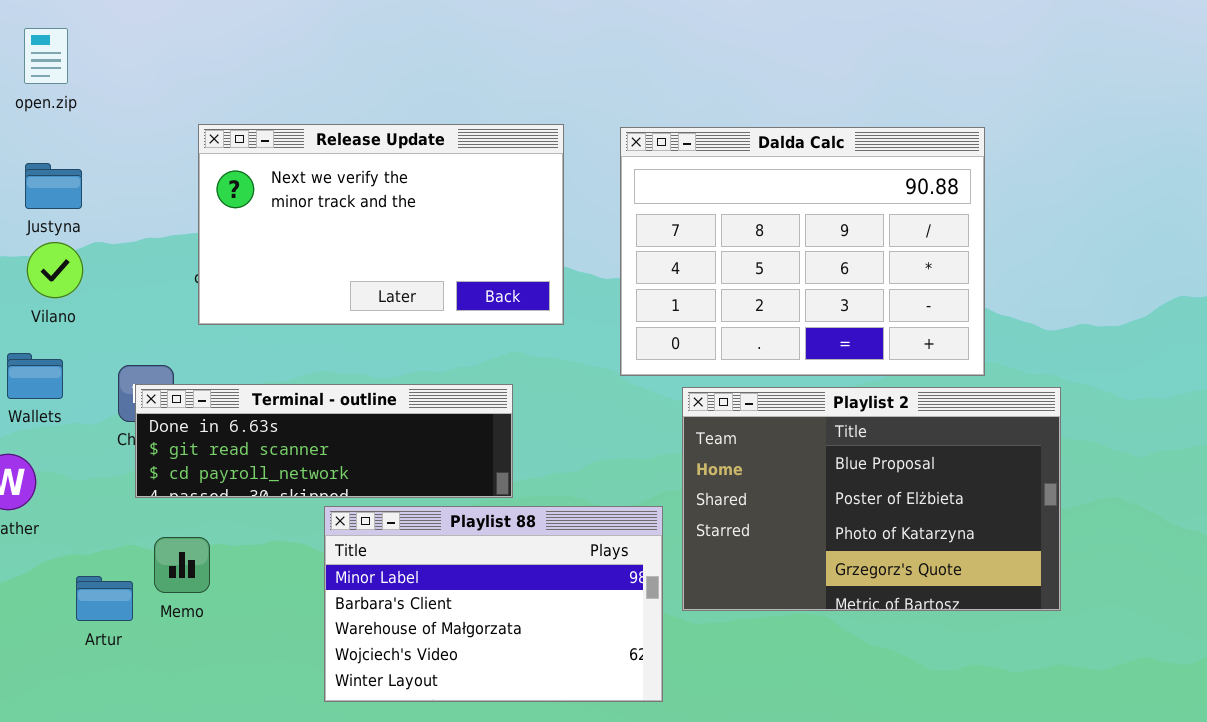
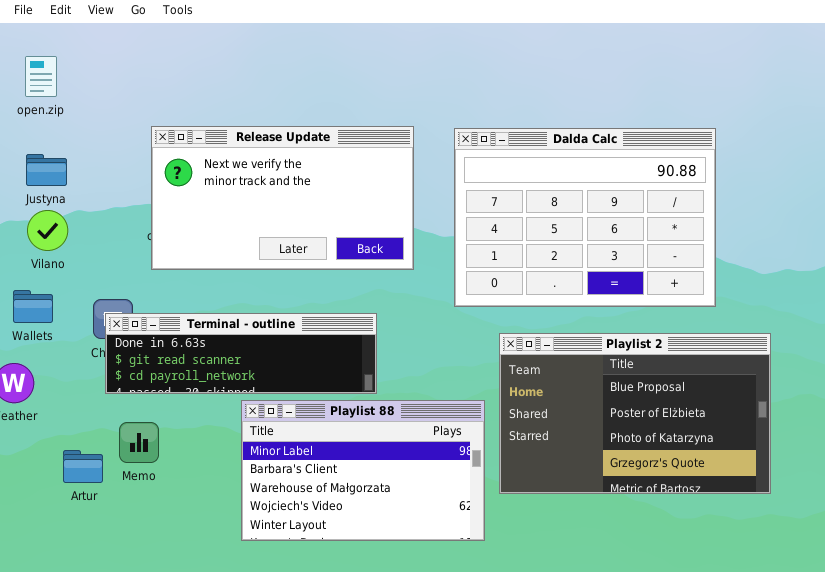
Playlist 2: [682,387,1061,611] -> [499,333,771,494], moved

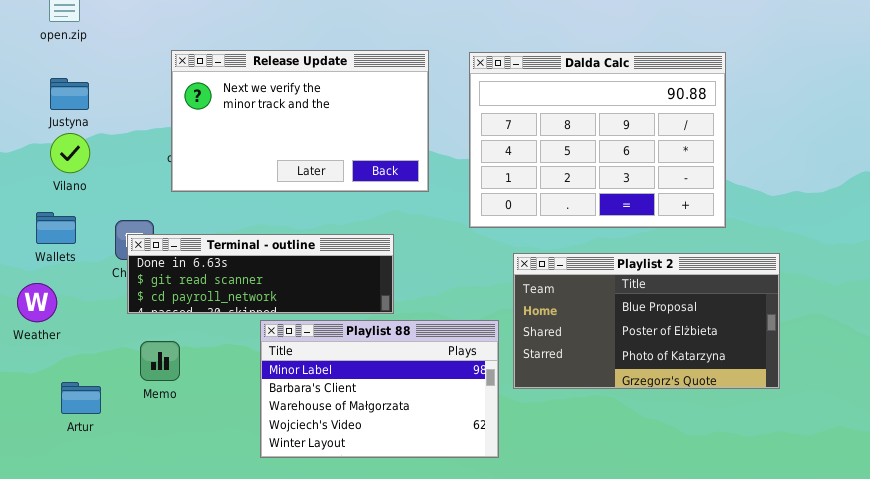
Playlist 2: [499,333,771,494] -> [513,253,780,389], resized
Artur: [63,450,103,483] -> [61,382,101,414], moved

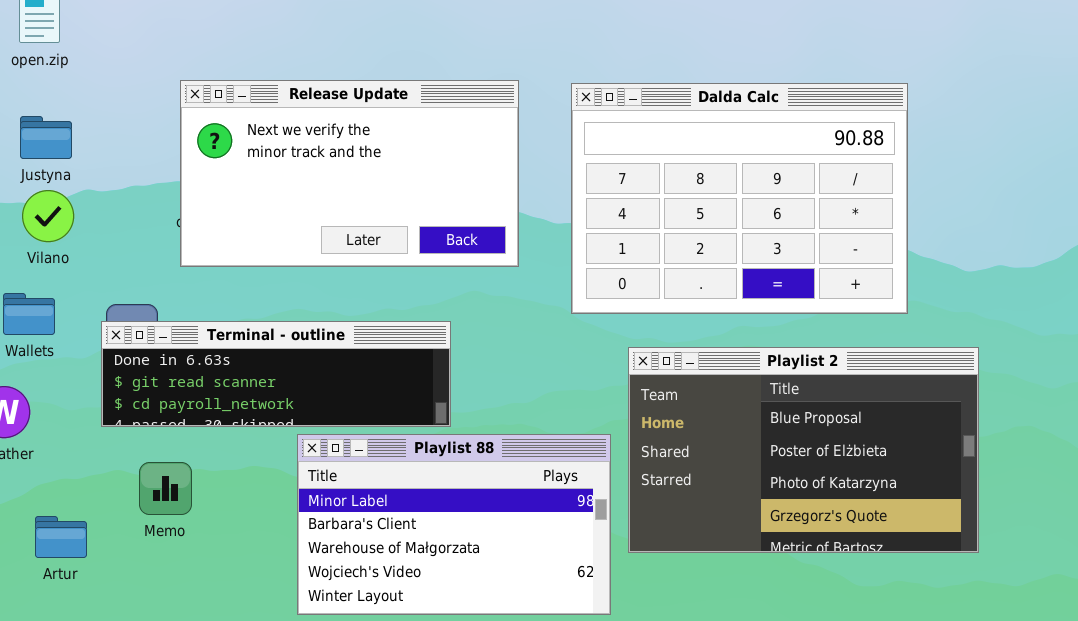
Terminal - outline: [127,234,394,314] -> [101,321,451,427], moved
Playlist 2: [513,253,780,389] -> [628,347,979,553], resized

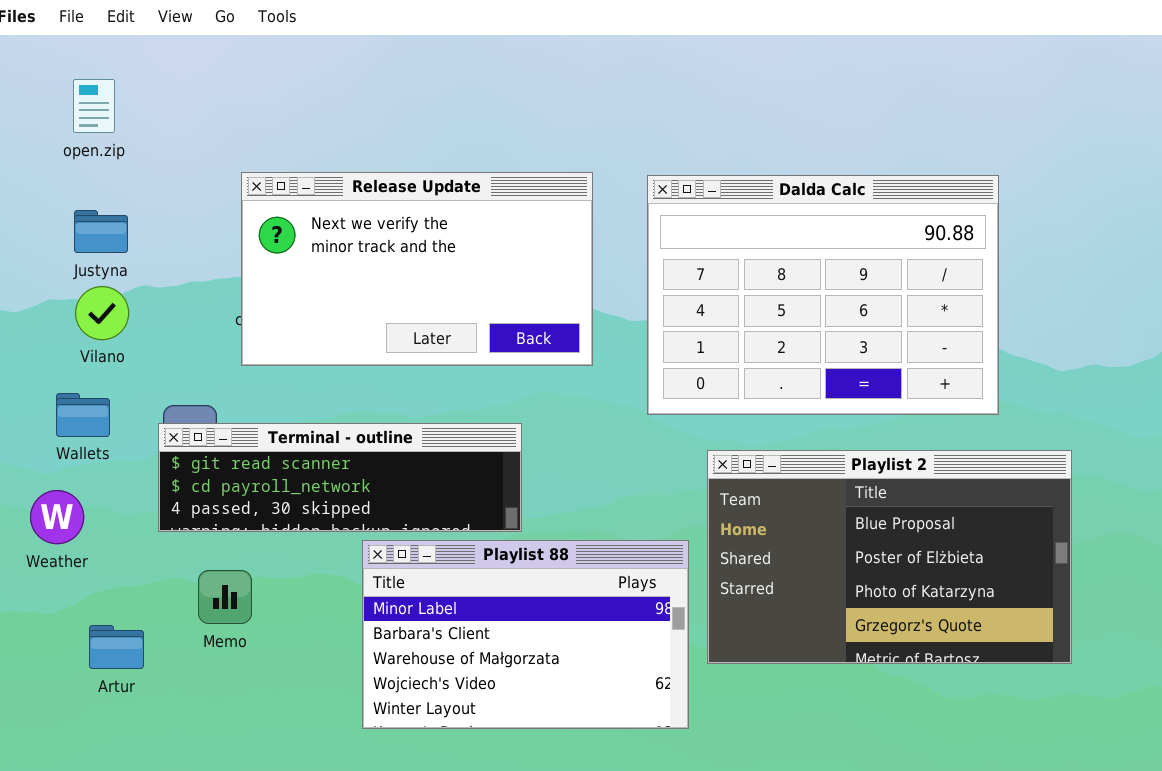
Terminal - outline: [101,321,451,427] -> [158,423,522,532], scrolled down 1 row

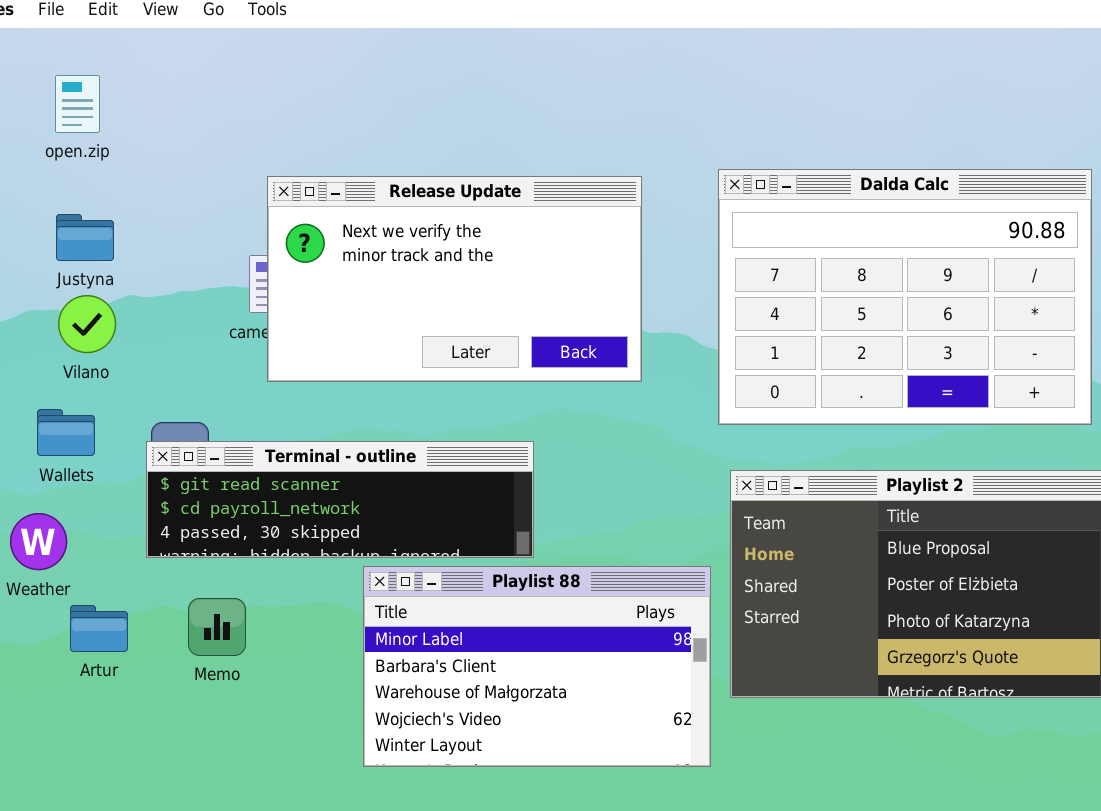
Release Update: [241,172,593,366] -> [267,176,642,382], moved
Dalda Calc: [647,175,999,415] -> [718,169,1092,425], moved
Artur: [89,625,144,669] -> [70,605,128,652], moved

